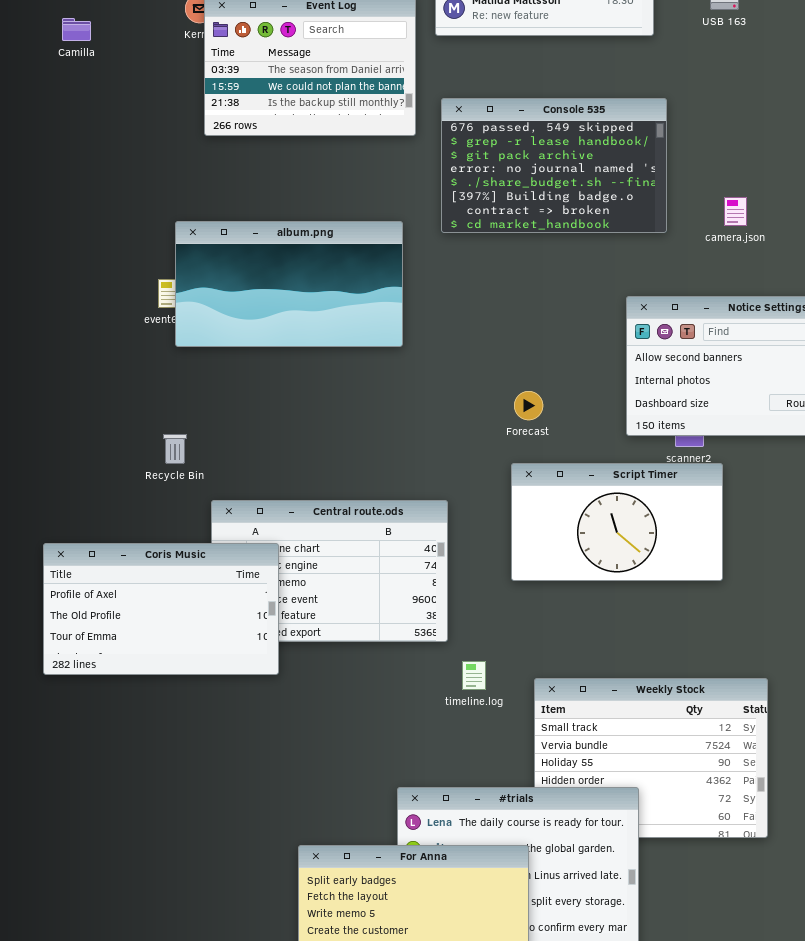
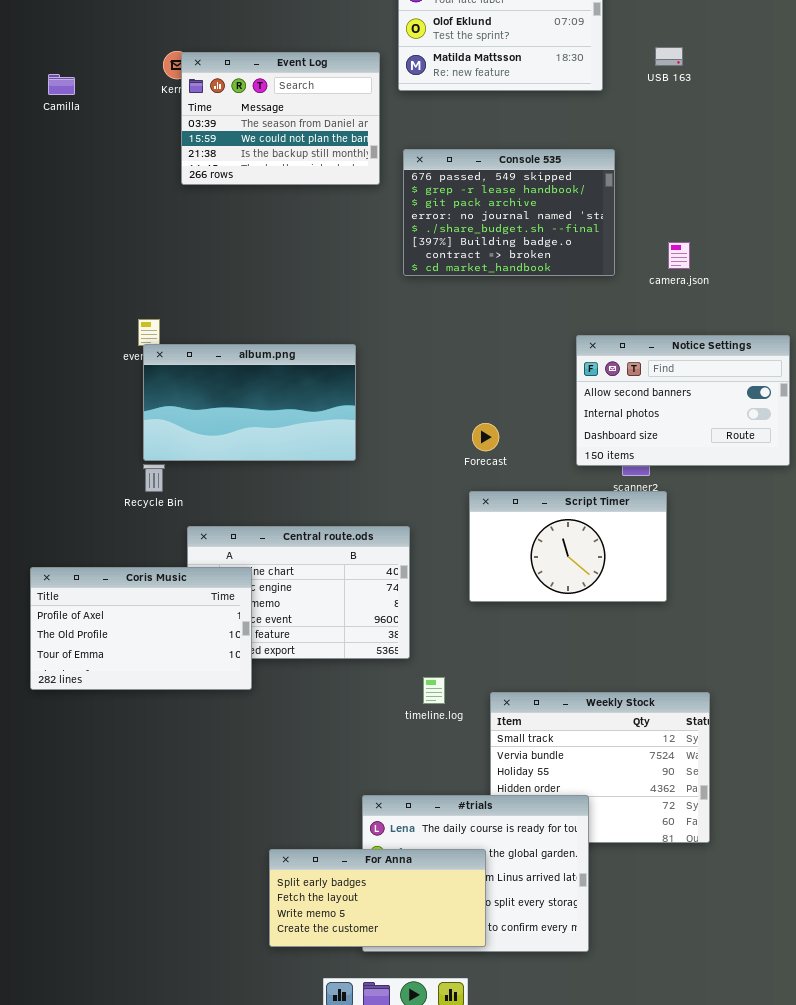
album.png: [175,221,403,347] -> [143,344,356,461], moved

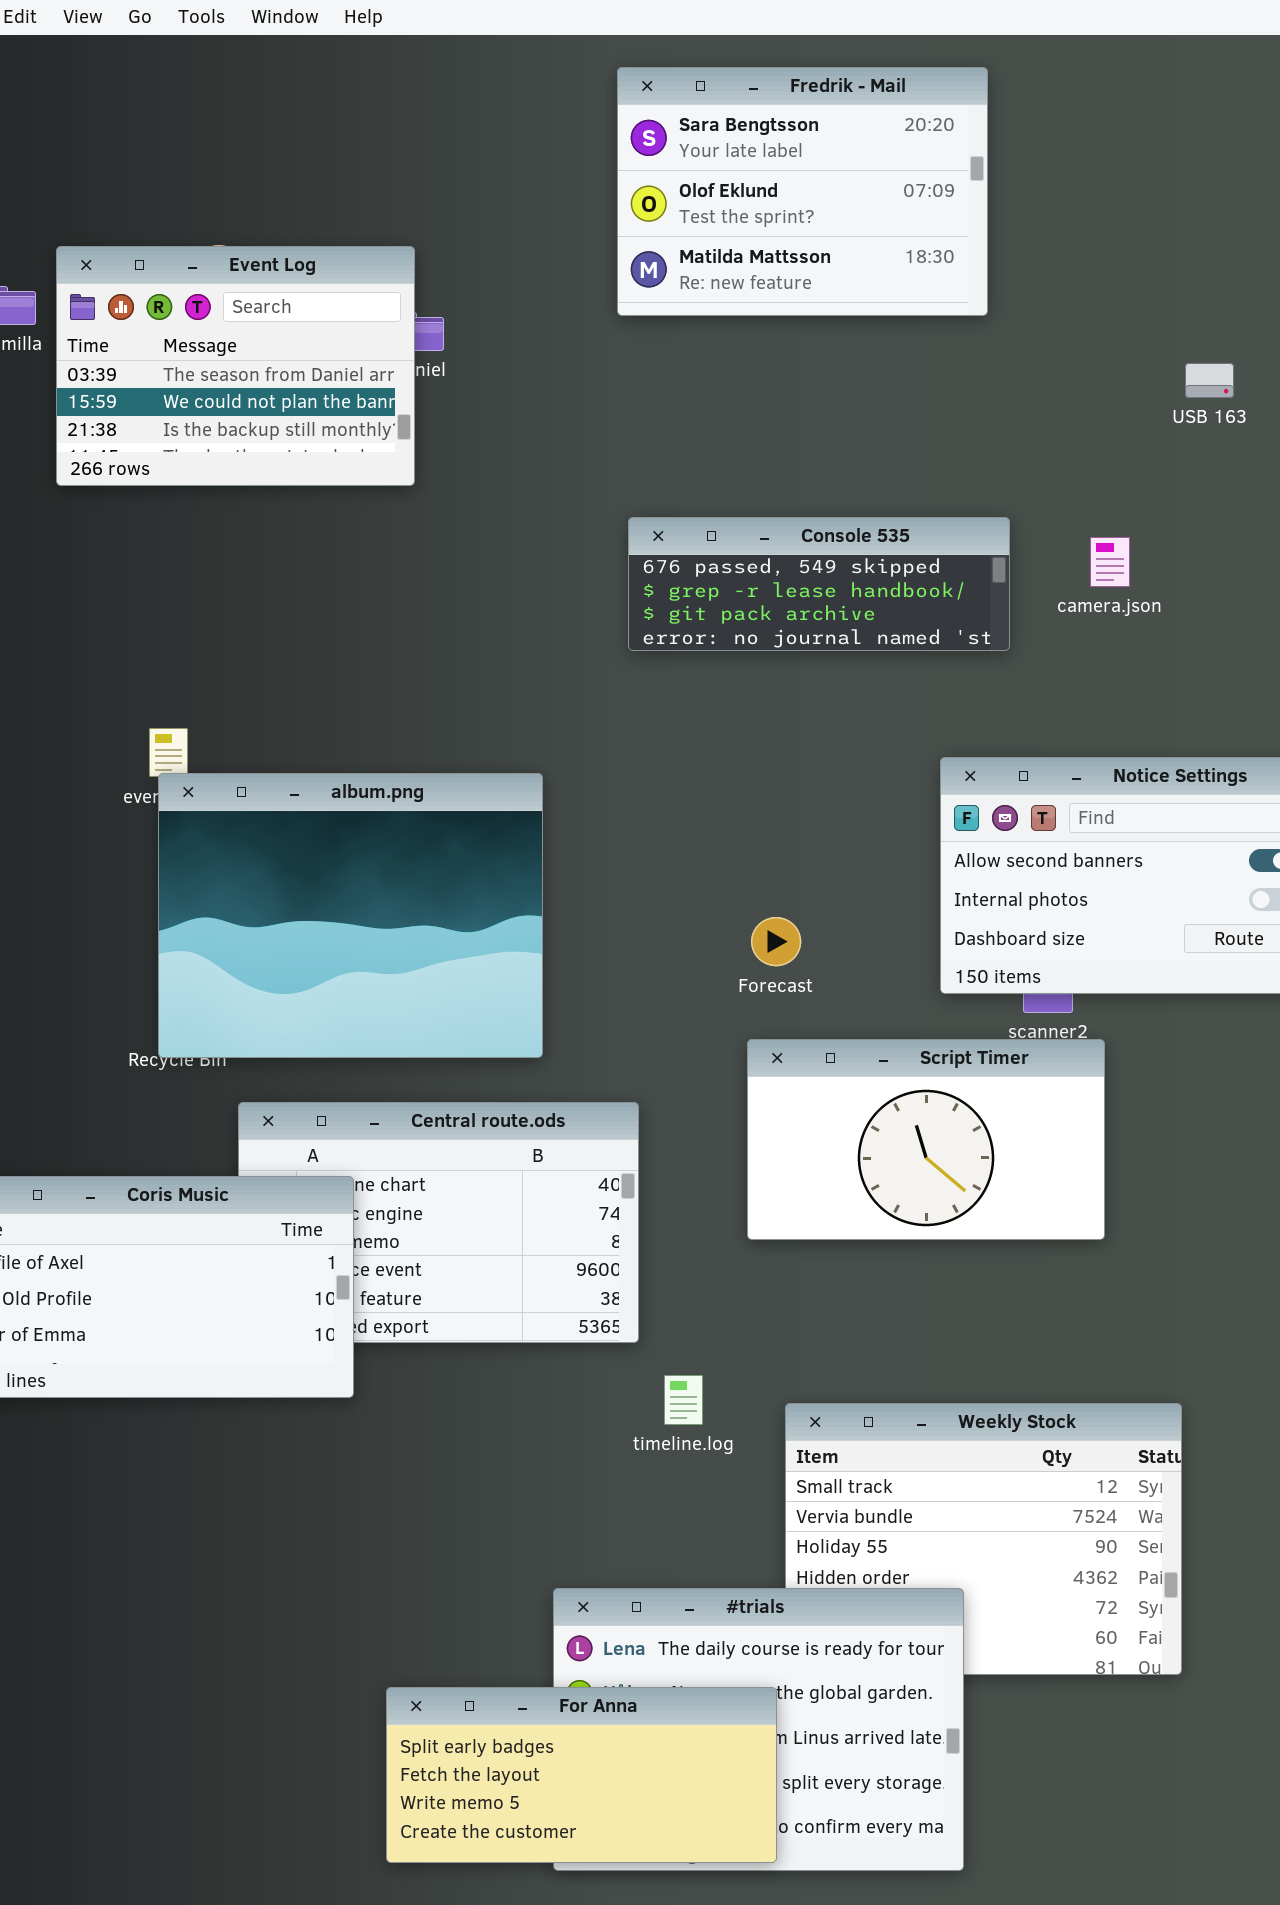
USB 163: [655,47,683,66] -> [1185,363,1234,398], moved
Event Log: [181,52,380,185] -> [56,246,415,486], moved
Console 535: [403,149,615,276] -> [628,517,1010,651], resized
camera.json: [668,242,690,269] -> [1090,537,1130,587], moved
album.png: [143,344,356,461] -> [158,773,543,1058], resized

